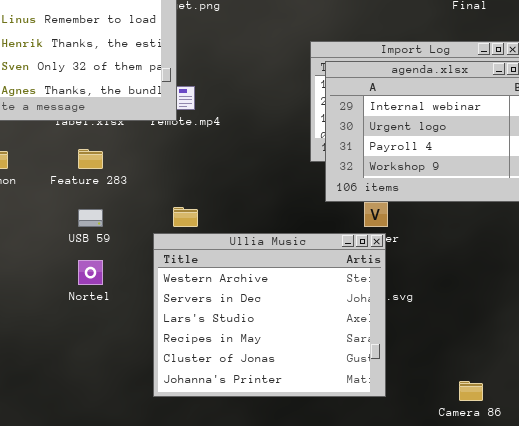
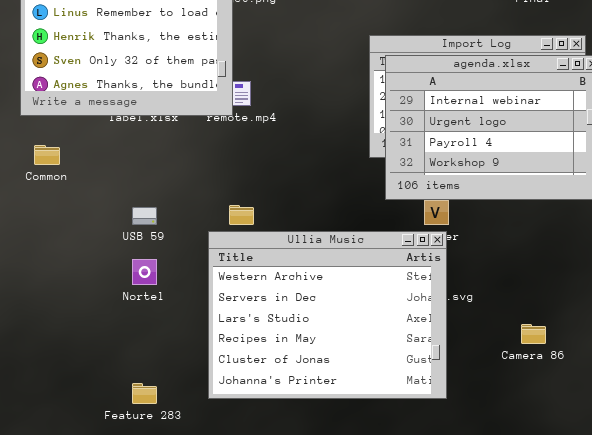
Feature 283: [78,149,103,169] -> [132,383,157,404], moved
Camera 86: [459,381,483,401] -> [521,324,546,344], moved

